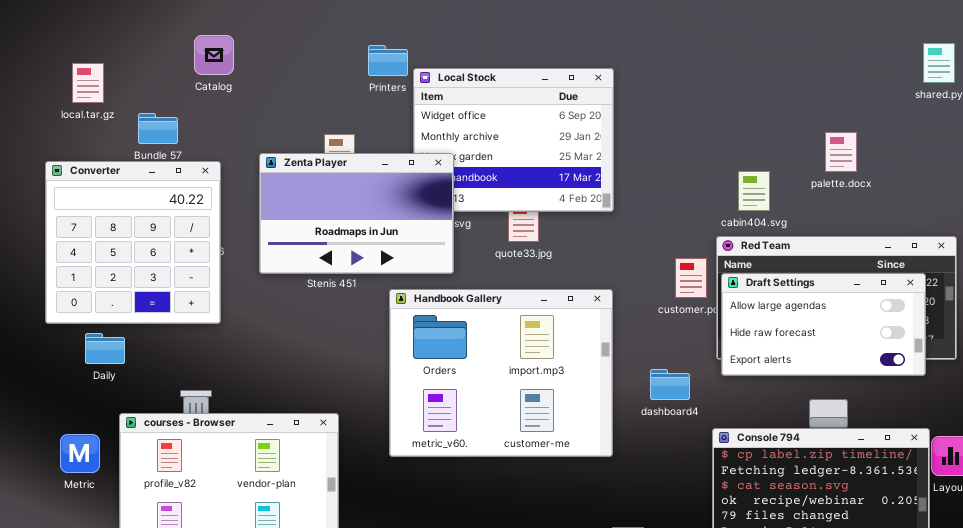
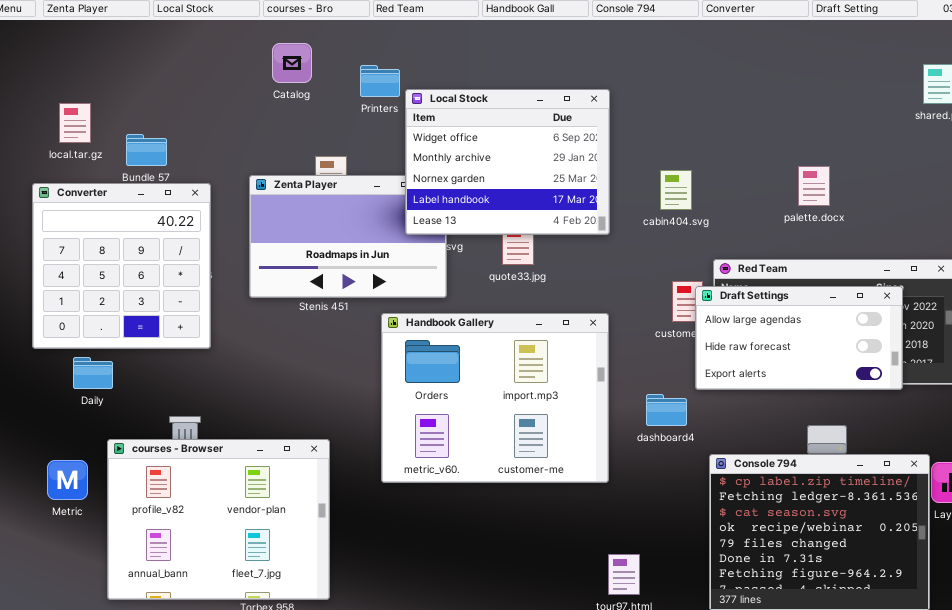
Catalog: [194,35,234,75] -> [272,43,312,83], moved
local.tar.gz: [72,63,104,103] -> [59,103,91,143], moved
Local Stock: [413,68,614,212] -> [405,89,610,235], raised
palette.docx: [825,132,857,172] -> [798,166,830,206], moved
cabin404.svg: [738,171,770,211] -> [660,170,692,210], moved
Draft Settings: [721,273,926,376] -> [695,286,903,390], moved

